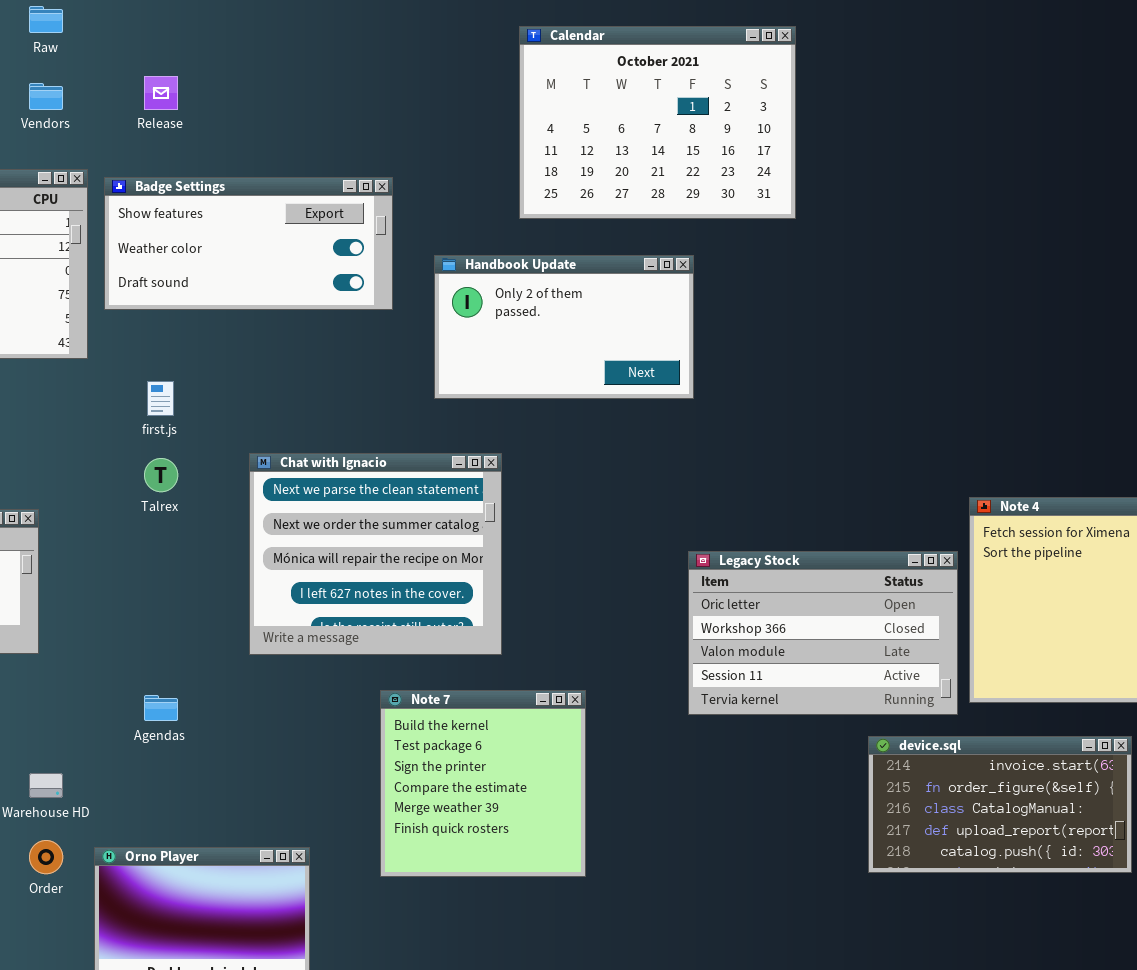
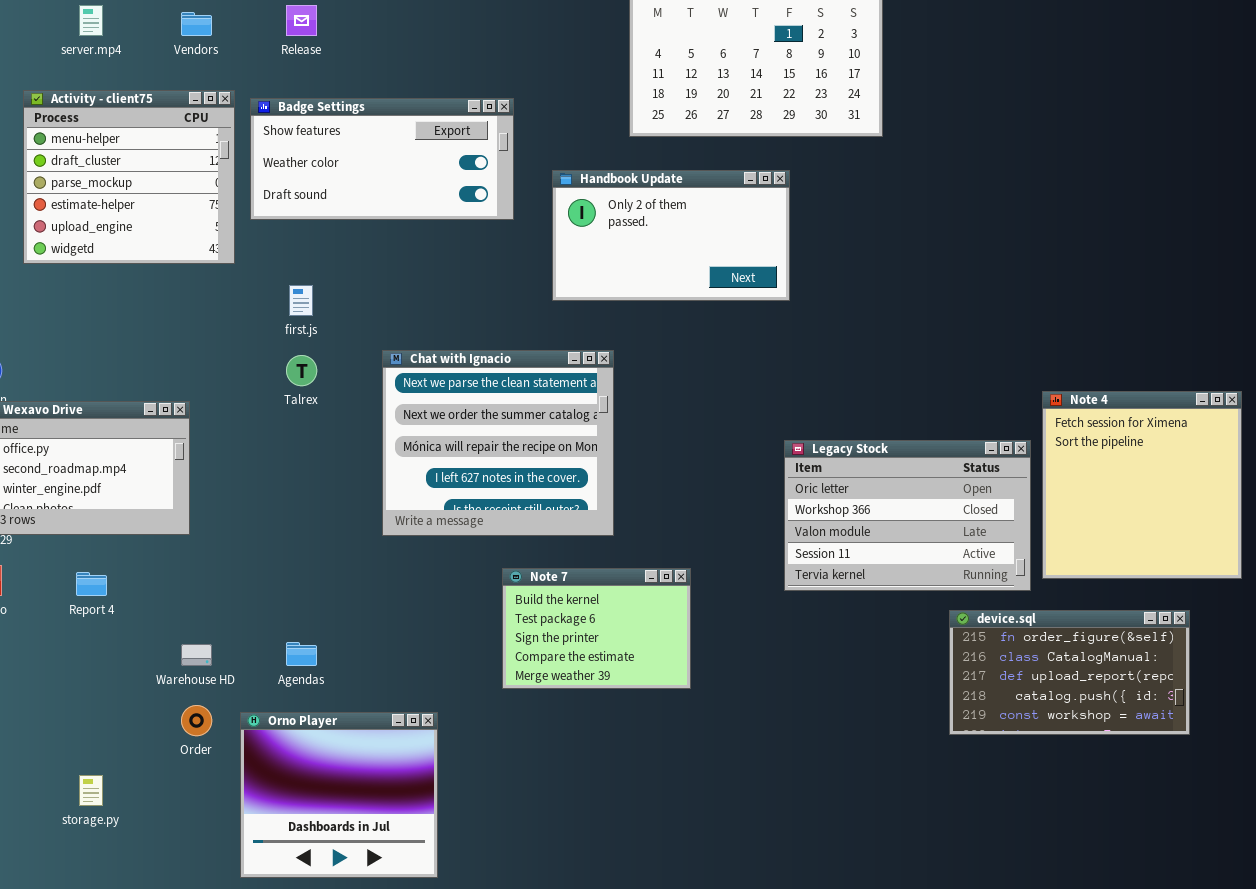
Note 7: [380,690,586,877] -> [502,568,691,689], resized
Agendas: [144,695,178,721] -> [286,642,317,666], moved
device.sql: [868,736,1132,873] -> [949,610,1190,735], scrolled down 1 row

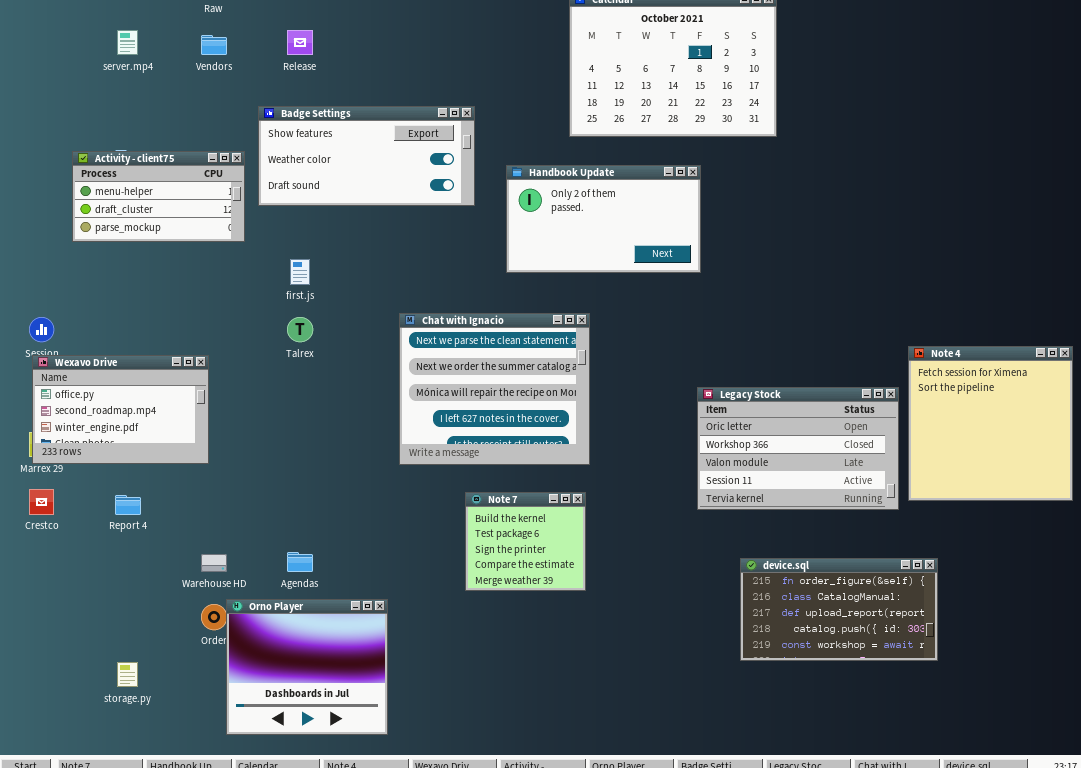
Activity - client75: [23,90,235,264] -> [72,151,245,242], resized
Chat with Ignacio: [382,350,614,536] -> [399,313,590,465], moved
Note 7: [502,568,691,689] -> [465,492,586,591], resized
device.sql: [949,610,1190,735] -> [740,558,938,661], moved
Orno Player: [240,712,438,878] -> [226,599,388,735], moved

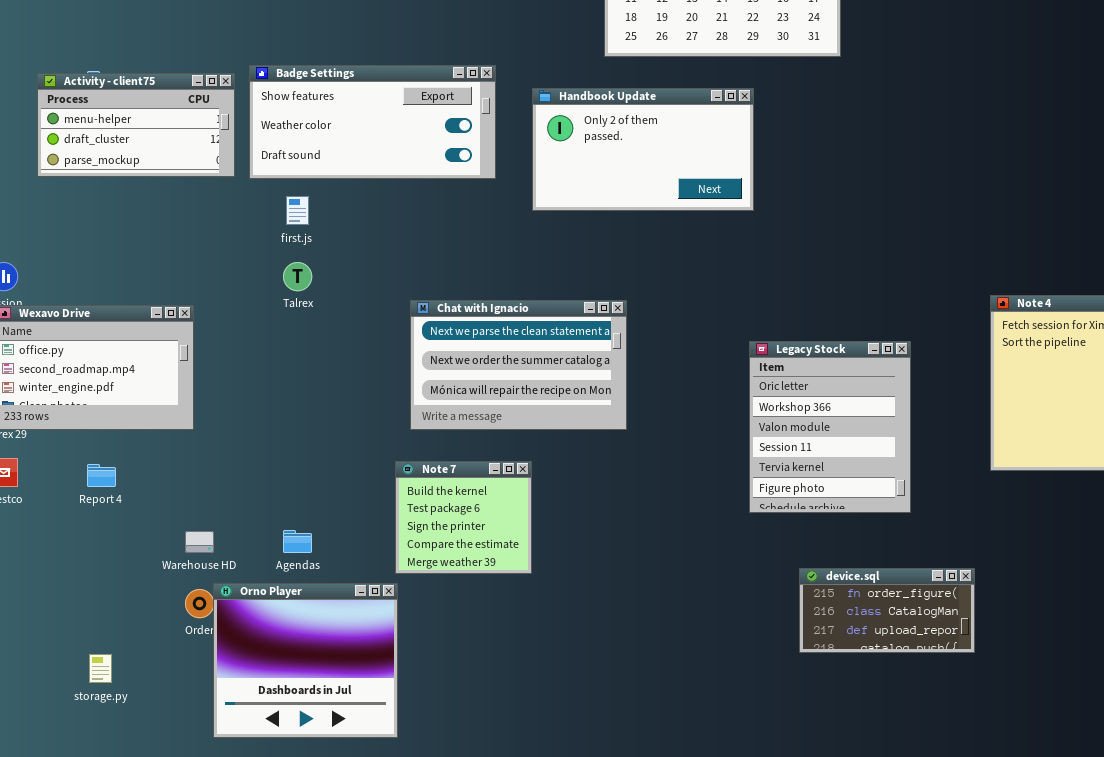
Badge Settings: [258,106,475,206] -> [249,65,496,179], moved
Chat with Ignacio: [399,313,590,465] -> [410,300,627,430], resized
Legacy Stock: [697,387,899,510] -> [749,341,911,513], resized
Note 7: [465,492,586,591] -> [395,461,532,574], moved
device.sql: [740,558,938,661] -> [799,568,975,653], resized

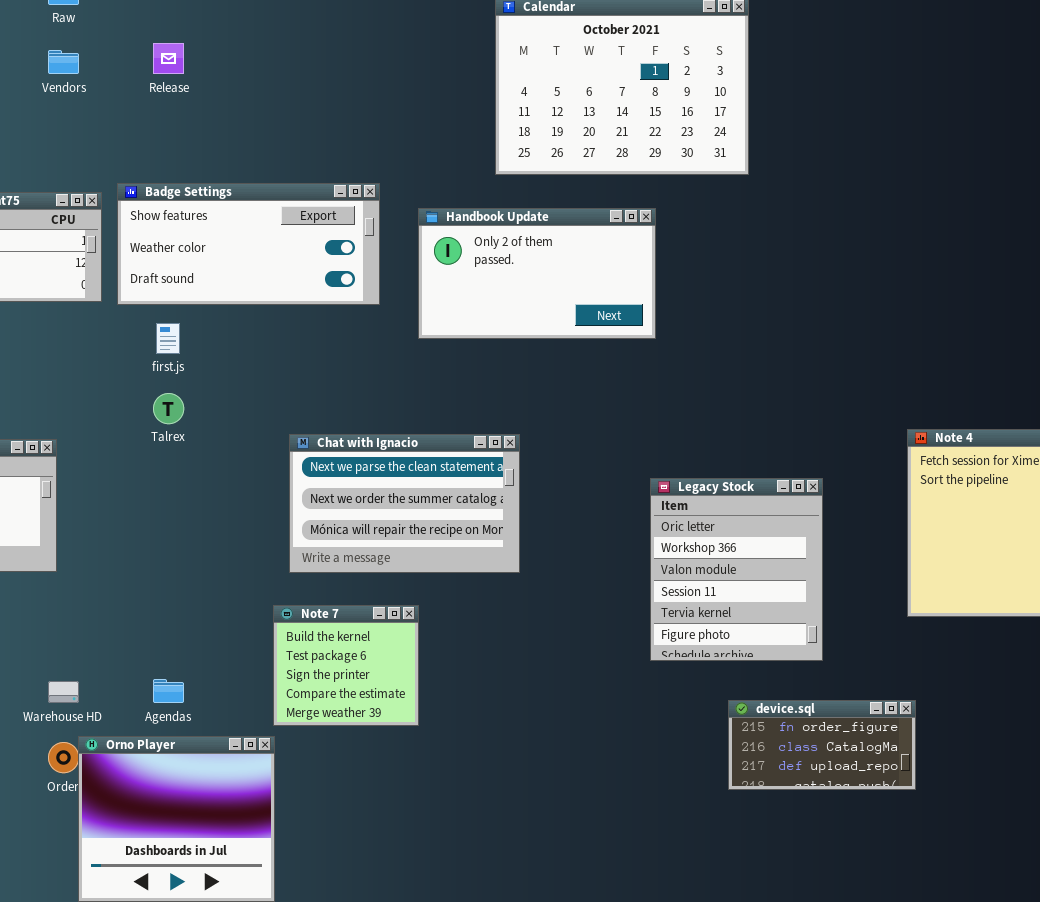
device.sql: [799,568,975,653] -> [728,700,916,790], moved

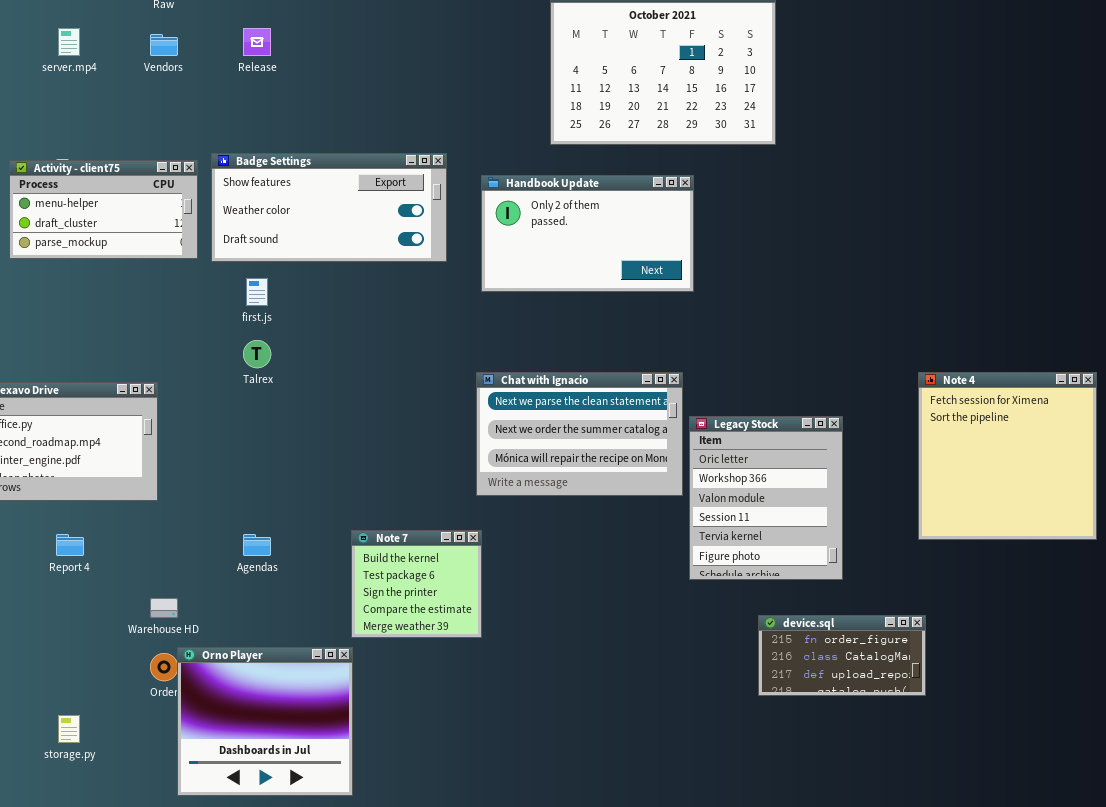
Chat with Ignacio: [289,434,520,573] -> [476,372,683,496], moved
Agendas: [153,679,184,703] -> [243,534,271,556], moved

